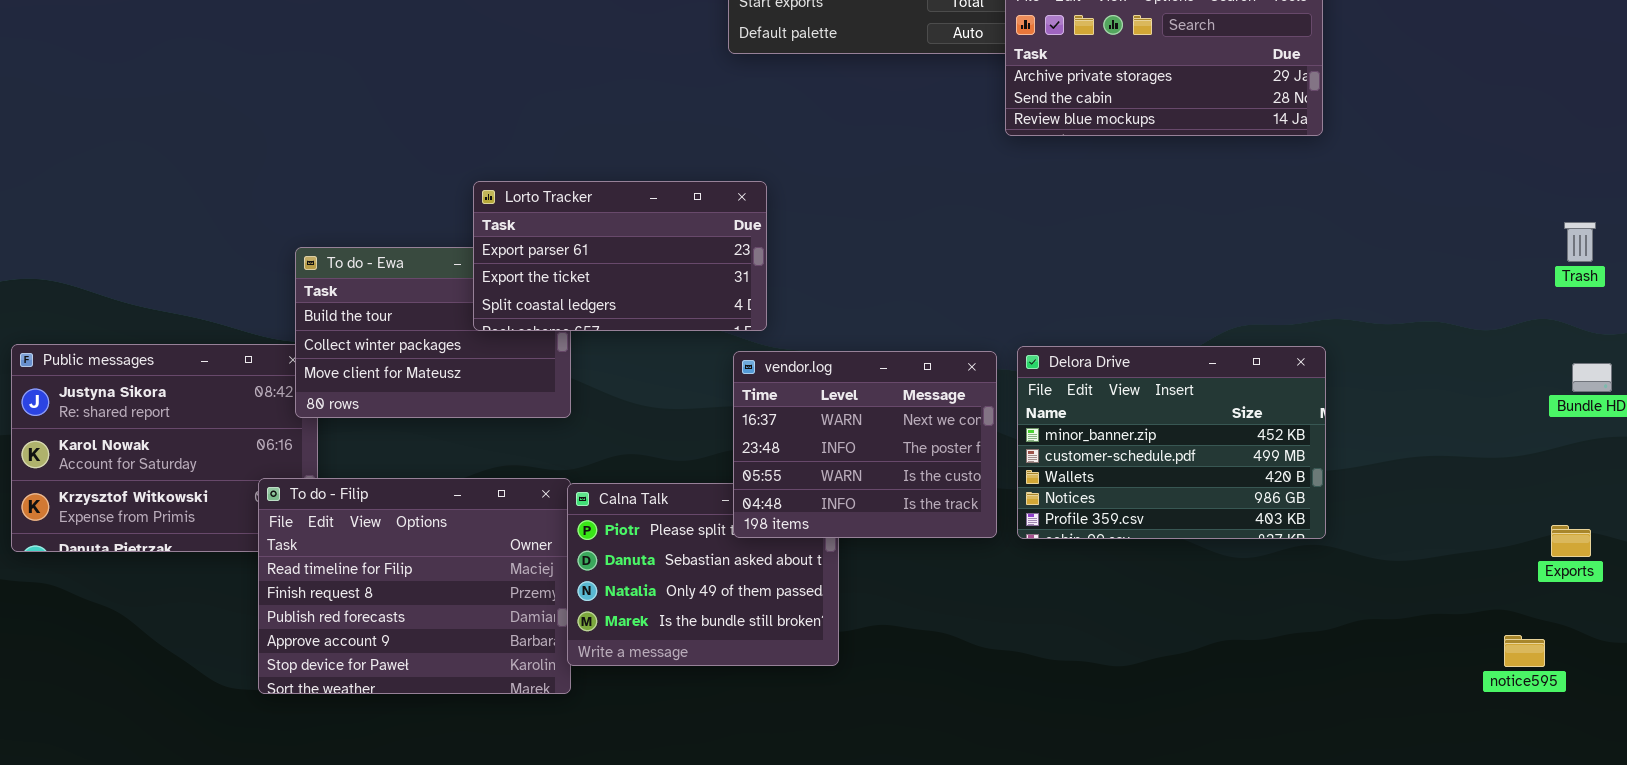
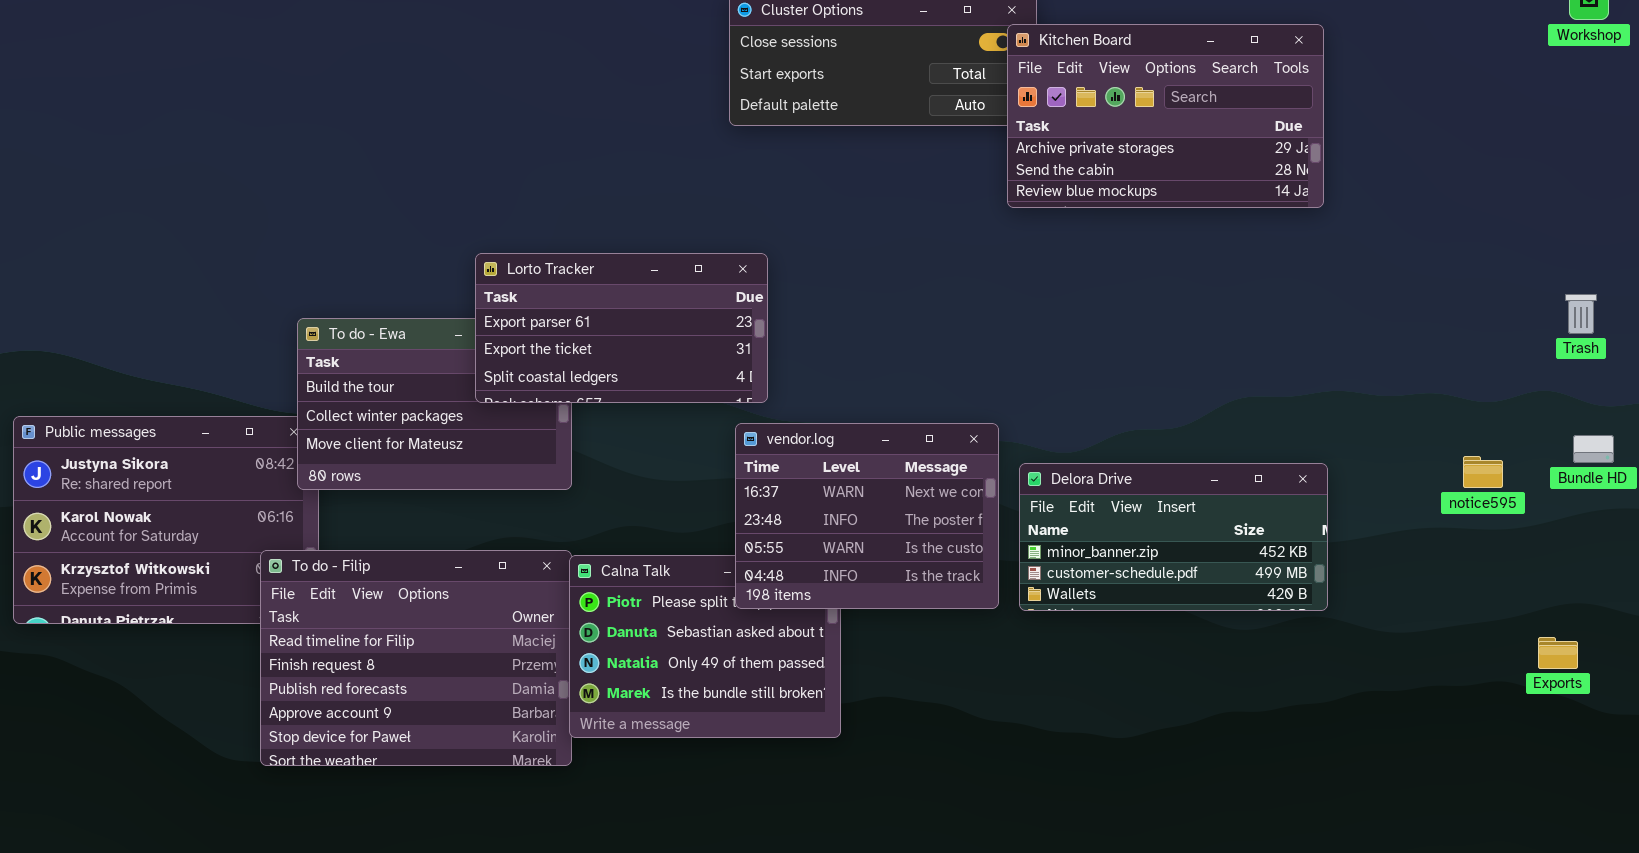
Delora Drive: [1017,346,1326,539] -> [1019,463,1328,611], resized
Exports: [1551,525,1591,557] -> [1538,637,1578,669], moved
notice595: [1504,635,1545,667] -> [1463,456,1503,488], moved

